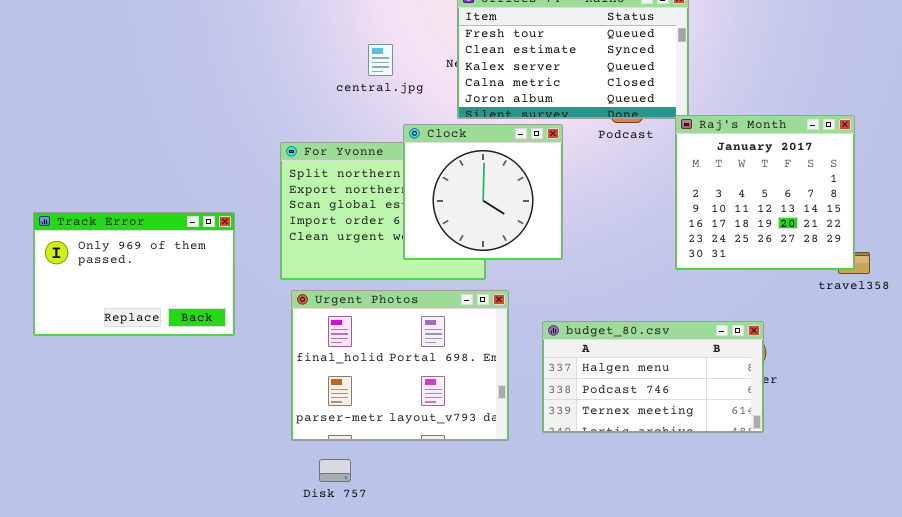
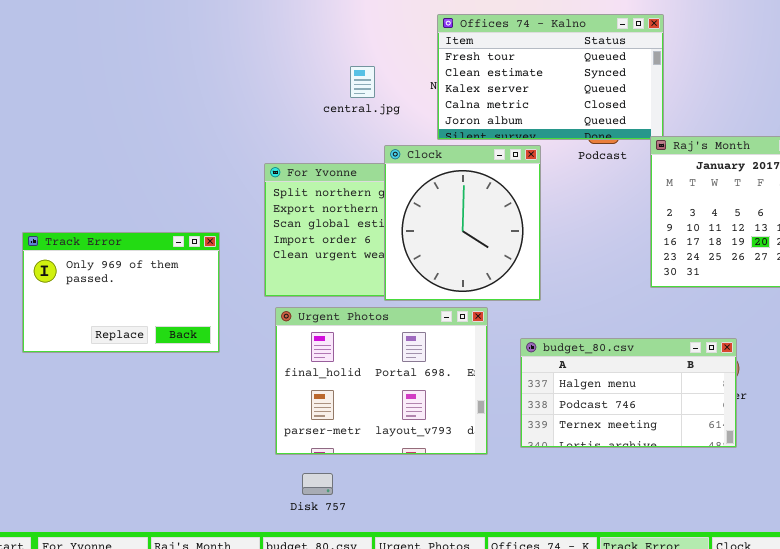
Clock: [403,124,563,260] -> [384,145,541,301], resized

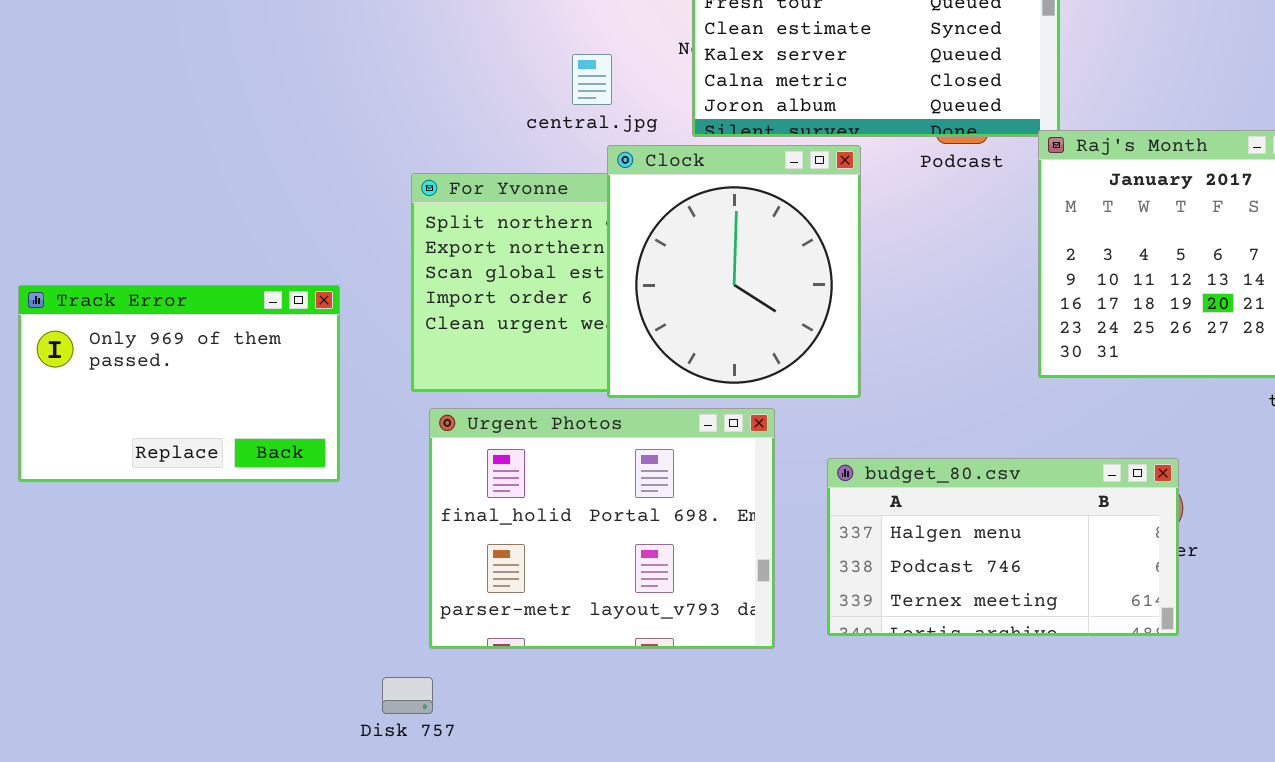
central.jpg: [350,66,375,98] -> [572,54,612,105], moved
Disk 757: [302,473,333,495] -> [382,677,433,714], moved

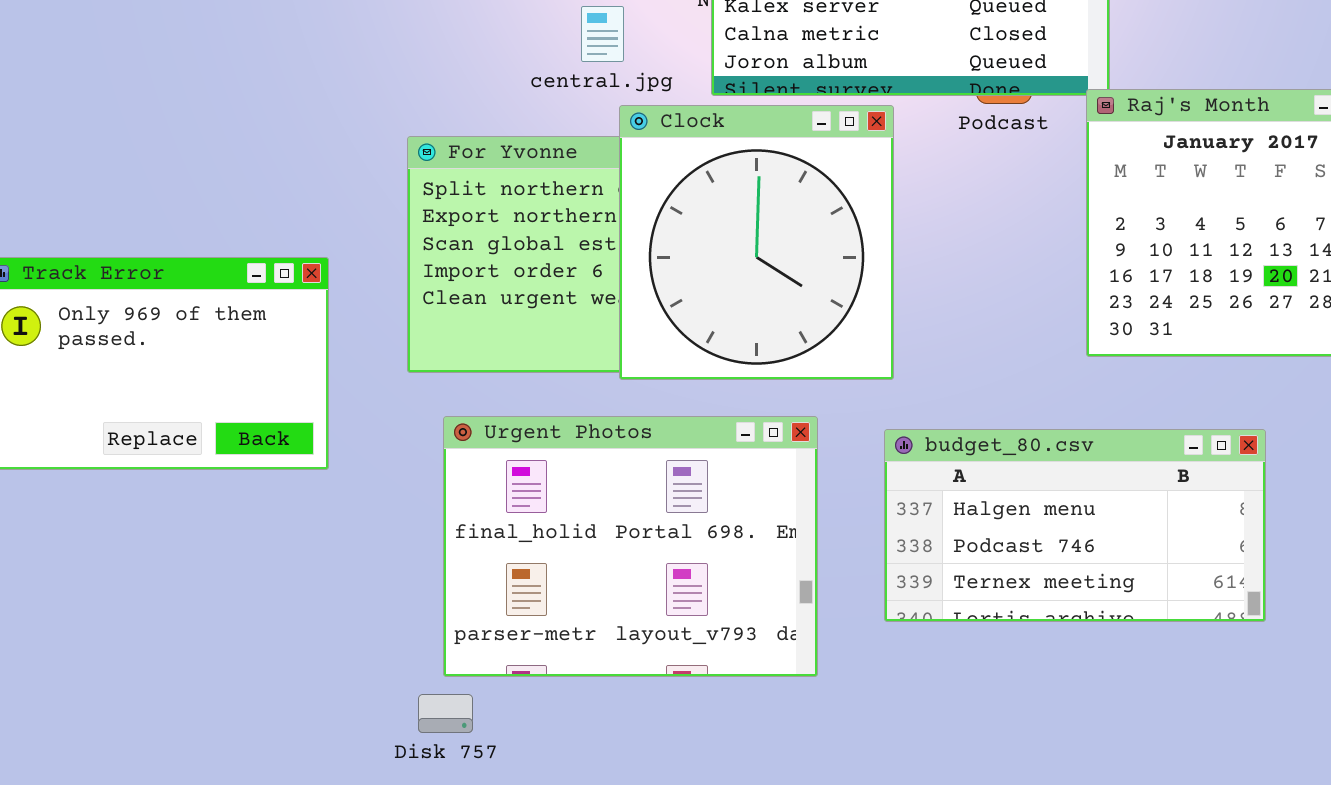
Urgent Photos: [429,408,775,649] -> [443,416,818,677], moved
budget_80.csv: [827,458,1179,636] -> [884,429,1266,622], moved
Disk 757: [382,677,433,714] -> [418,694,473,733], moved

